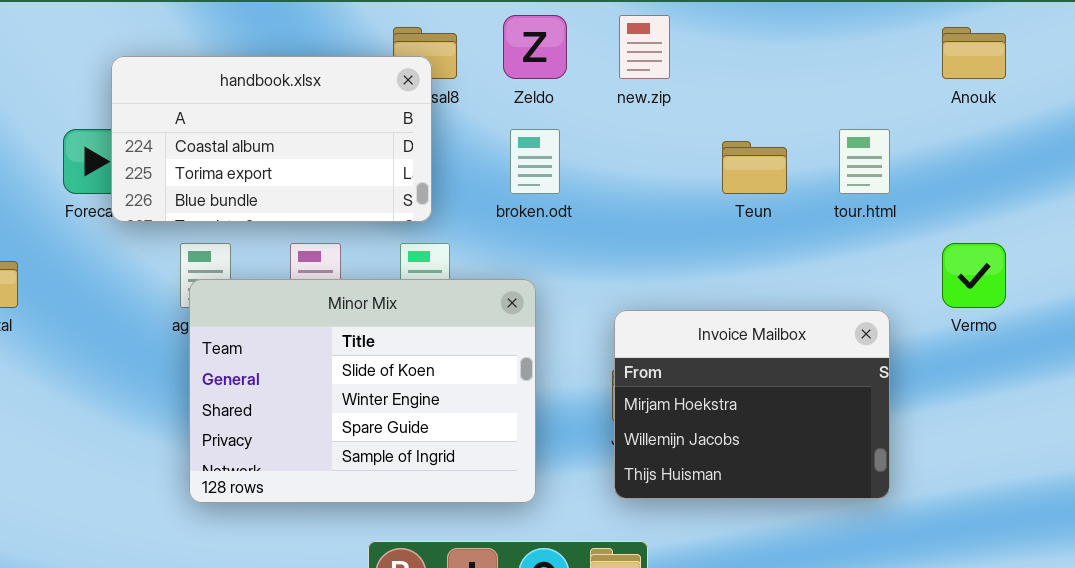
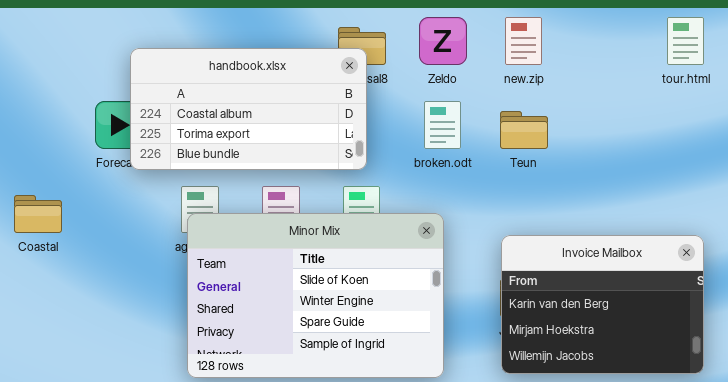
tour.html: [839,129,890,194] -> [667,17,704,65], moved
Teun: [722,141,787,194] -> [500,111,548,149], moved
Invoice Mailbox: [614,310,890,499] -> [501,235,704,374], scrolled up 1 row

